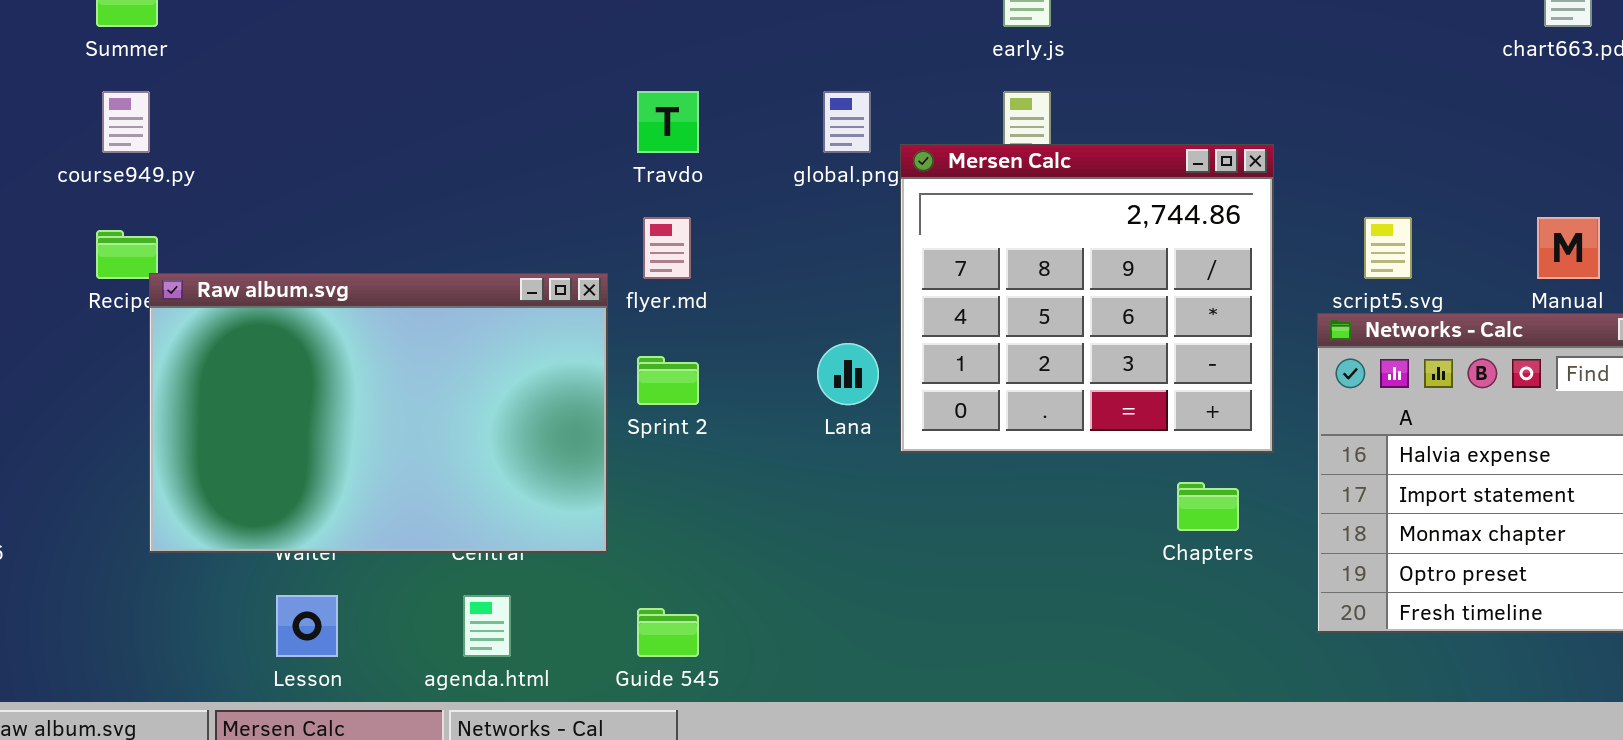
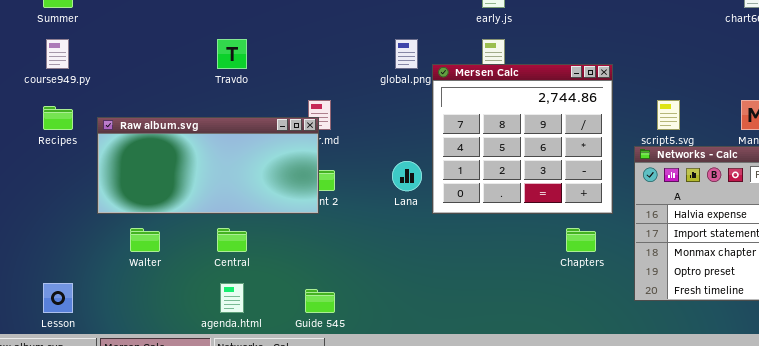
Travdo: [637,91,699,153] -> [217,39,247,69], moved
Raw album.svg: [149,273,608,553] -> [97,117,319,214], moved, resized
Lesson: [276,595,338,657] -> [43,283,73,313], moved

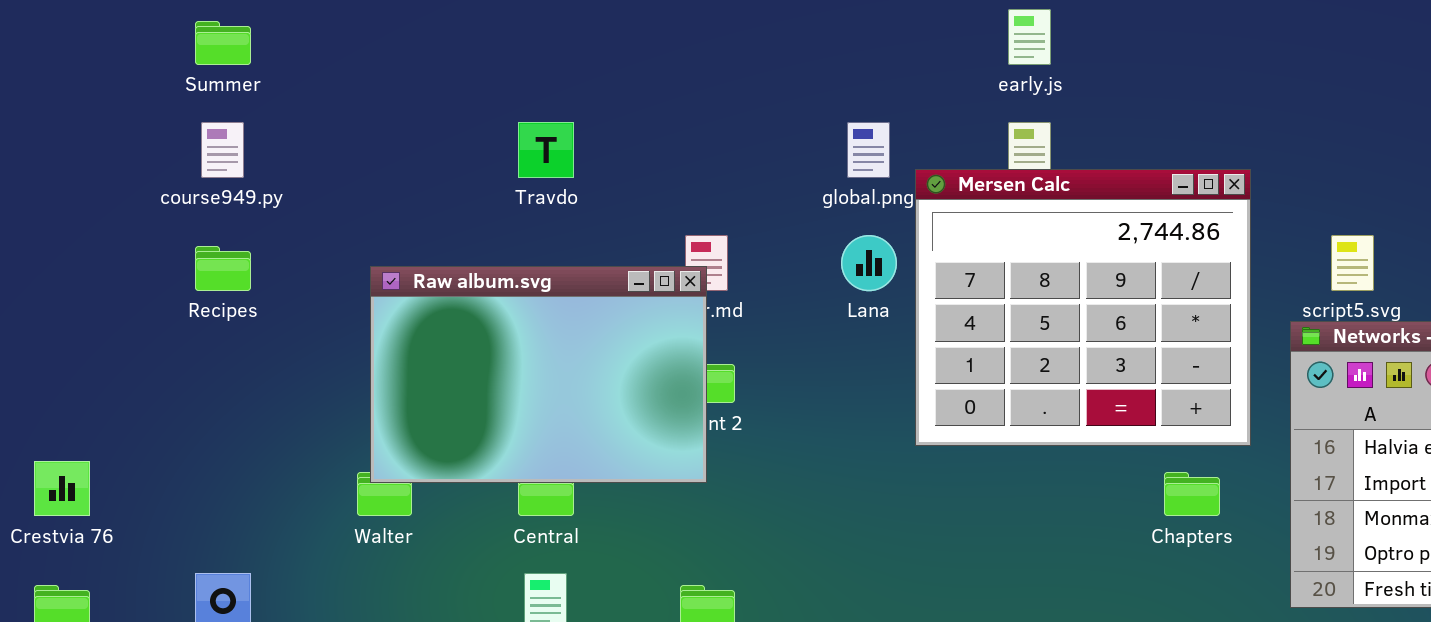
Raw album.svg: [97,117,319,214] -> [370,266,707,483], resized
Lana: [392,161,422,191] -> [841,235,897,291], moved

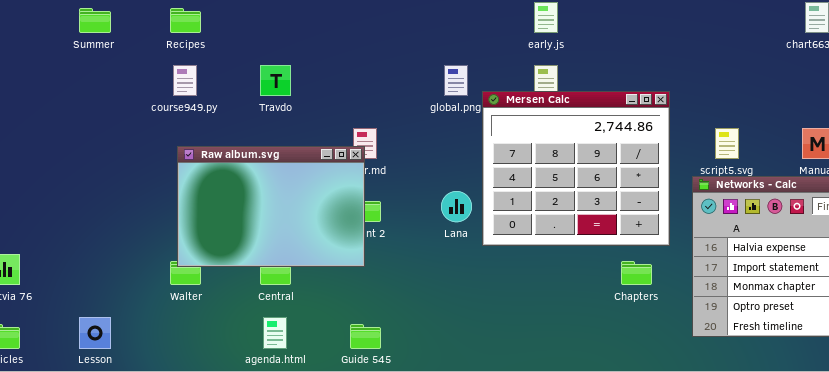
course949.py: [201,122,244,178] -> [173,65,197,96], moved
Lana: [841,235,897,291] -> [441,191,472,222], moved
Recipes: [195,246,251,291] -> [170,8,201,33], moved

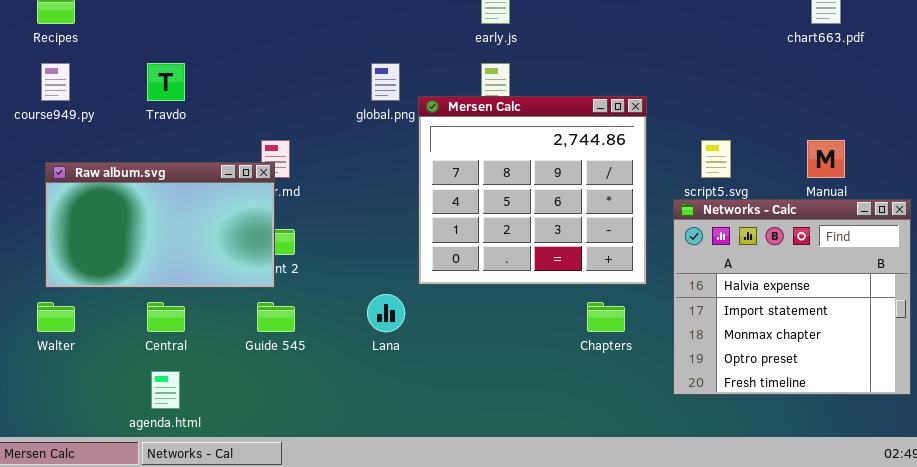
Raw album.svg: [177,146,365,267] -> [45,162,275,288], resized
Lana: [441,191,472,222] -> [367,294,405,332], moved
Guide 545: [350,324,381,349] -> [257,302,295,332], moved

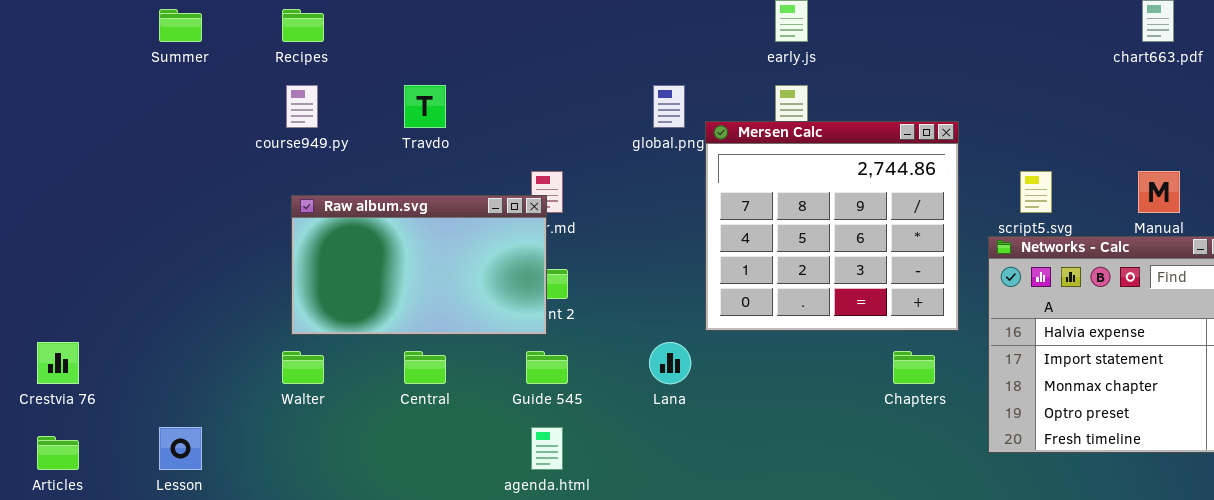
agenda.html: [151,371,180,409] -> [531,427,563,470], moved

